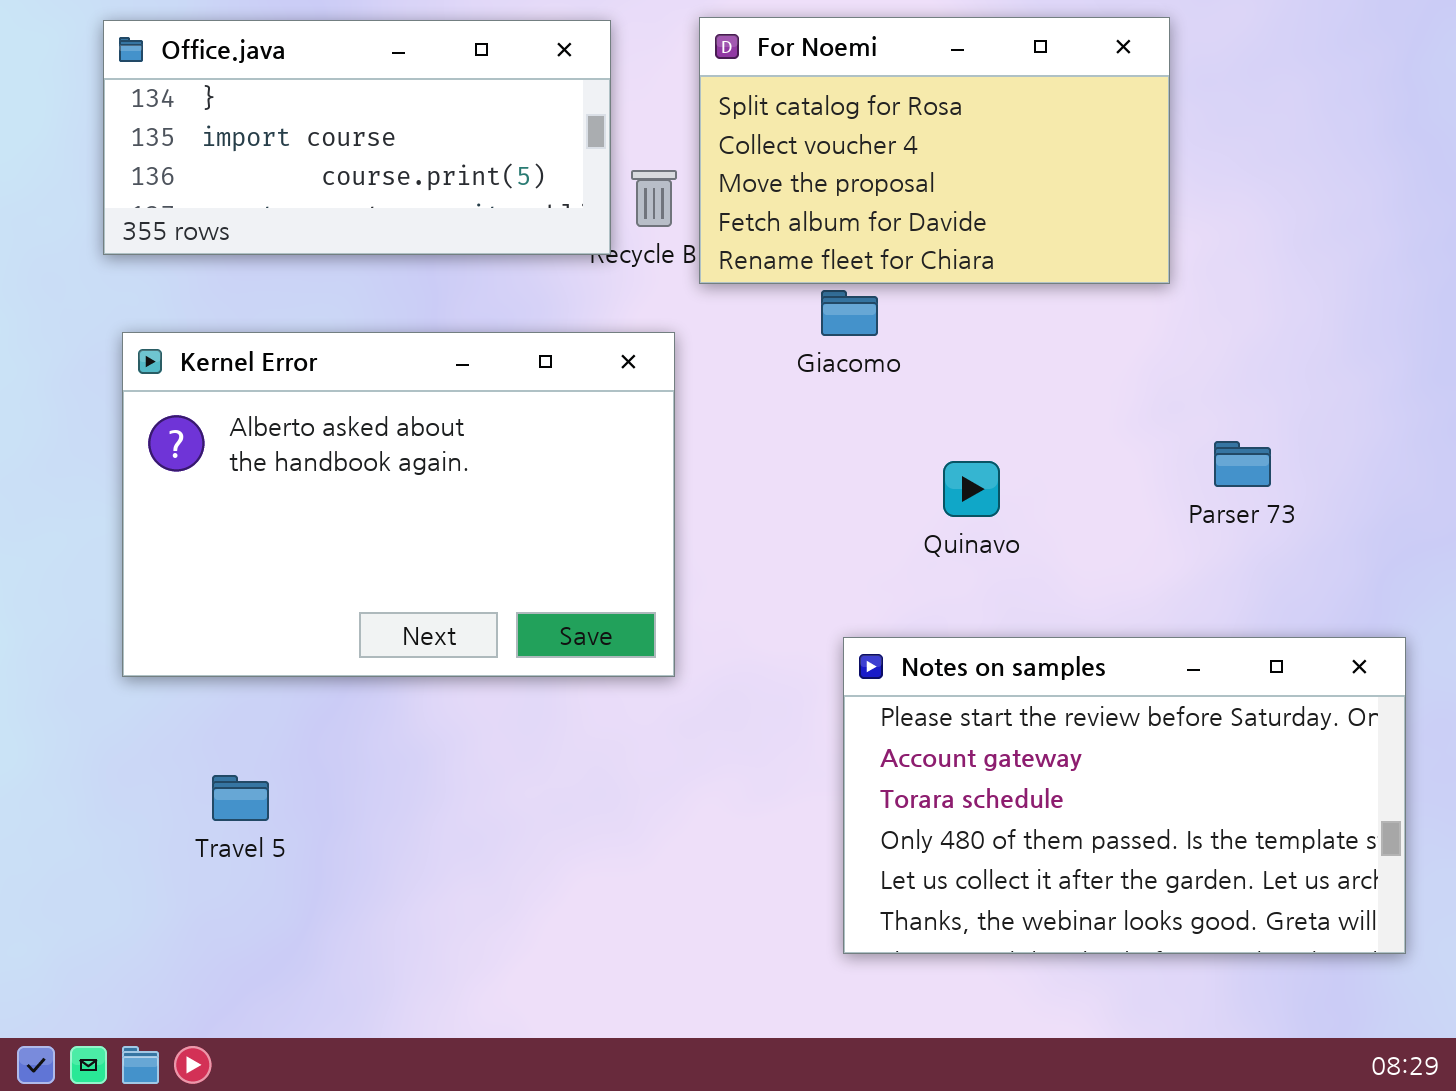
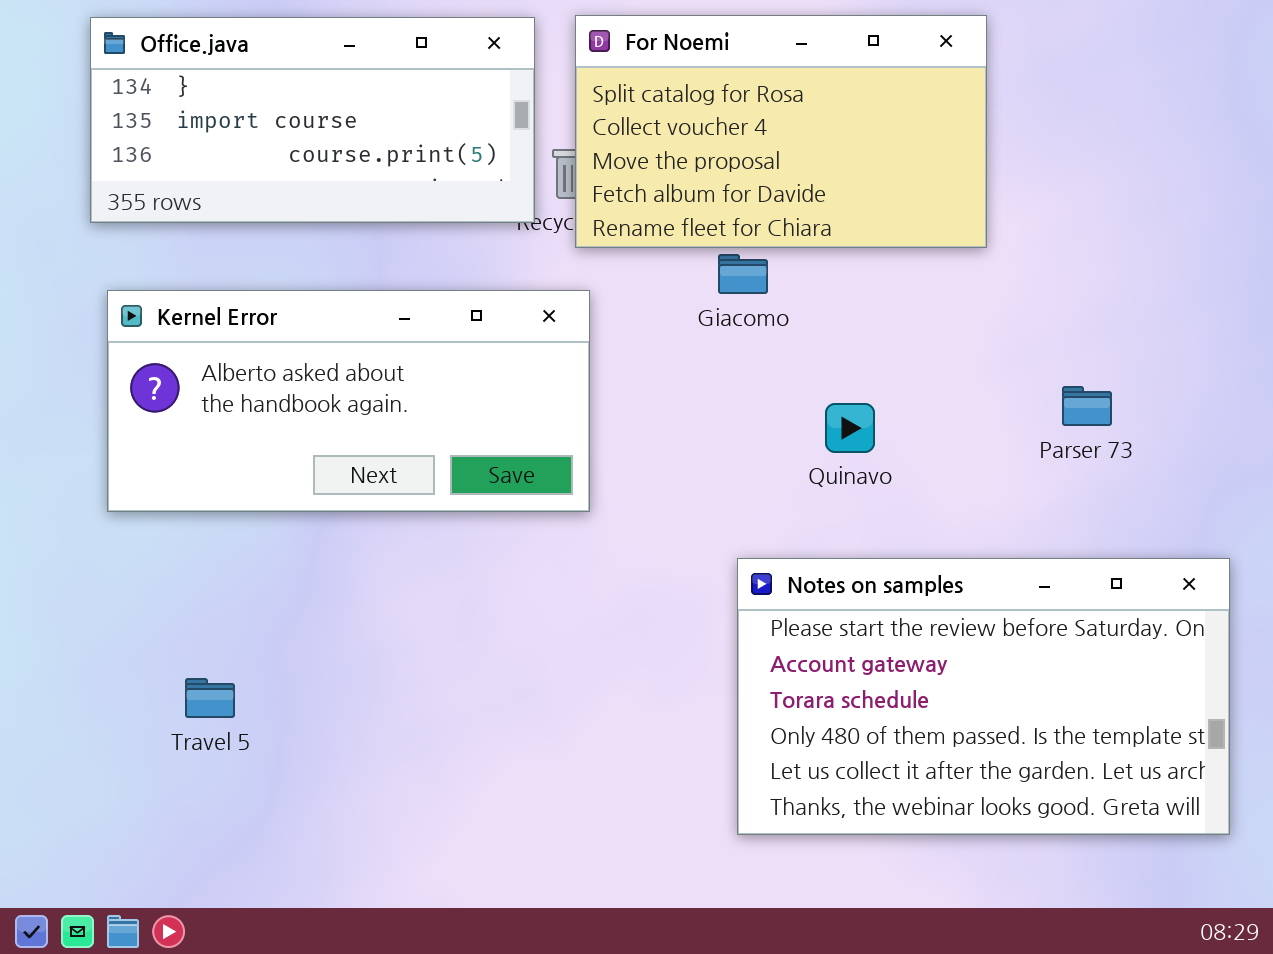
For Noemi: [699,17,1170,284] -> [575,15,987,248], moved
Kernel Error: [122,332,675,677] -> [107,290,590,512], resized

